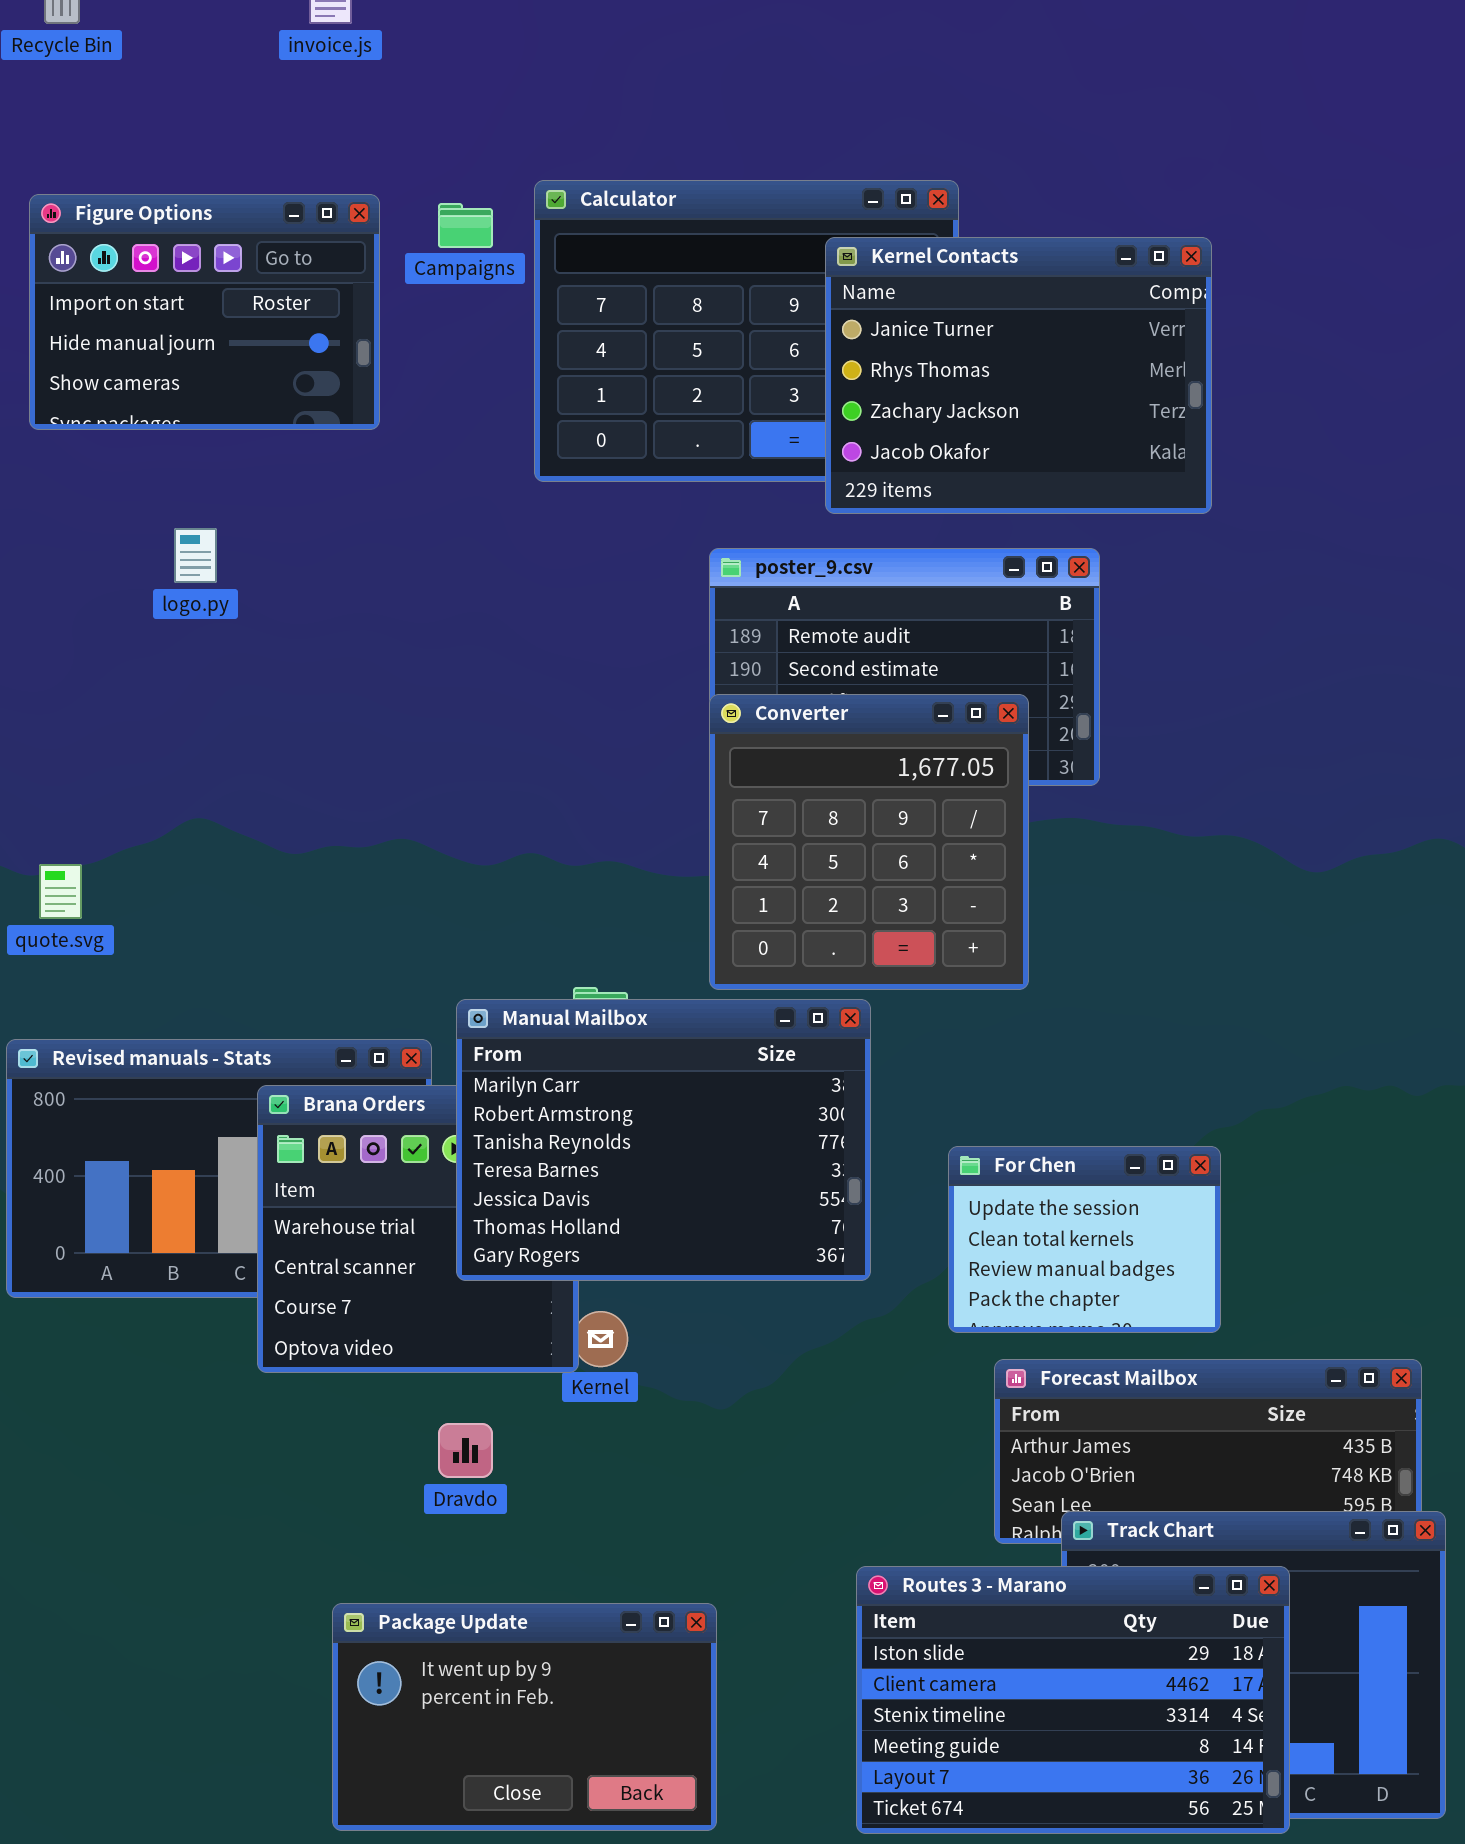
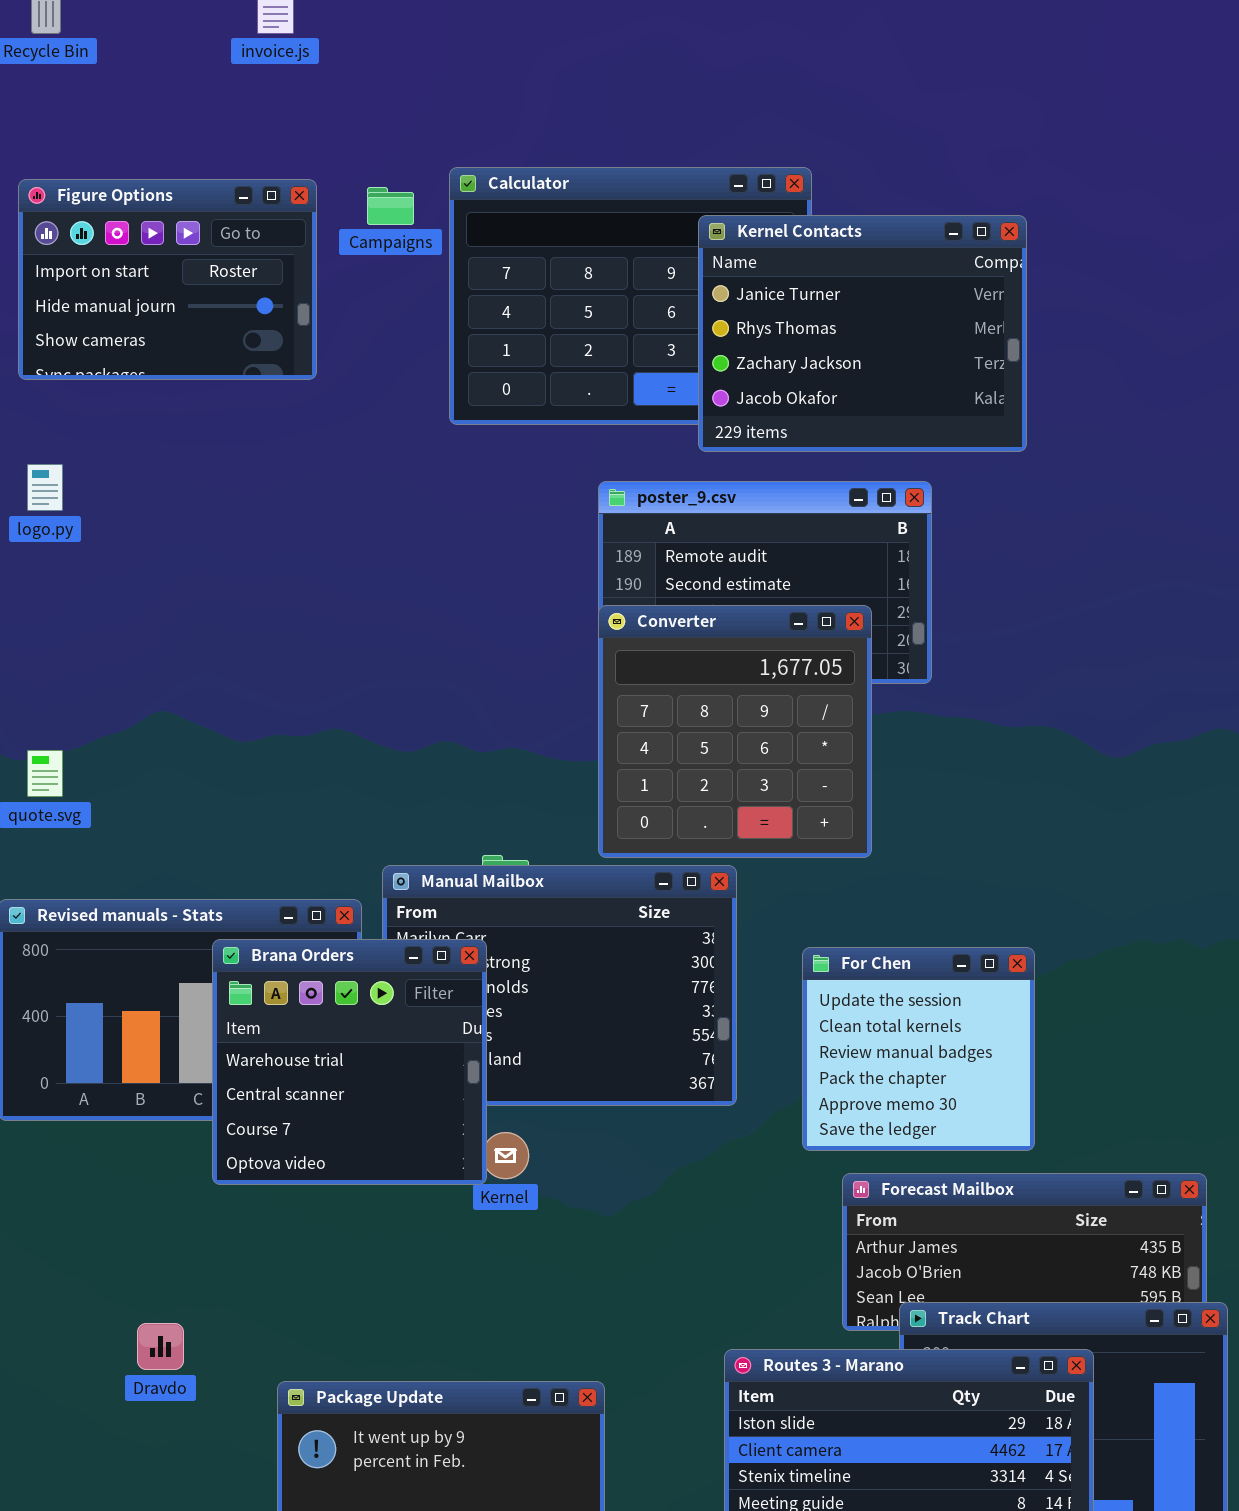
logo.py: [174,528,217,583] -> [27,464,63,511], moved
Brana Orders: [257,1085,579,1373] -> [212,939,487,1185], raised
For Chen: [948,1146,1221,1333] -> [802,947,1035,1151], resized
Dravdo: [438,1423,493,1478] -> [137,1323,184,1370], moved

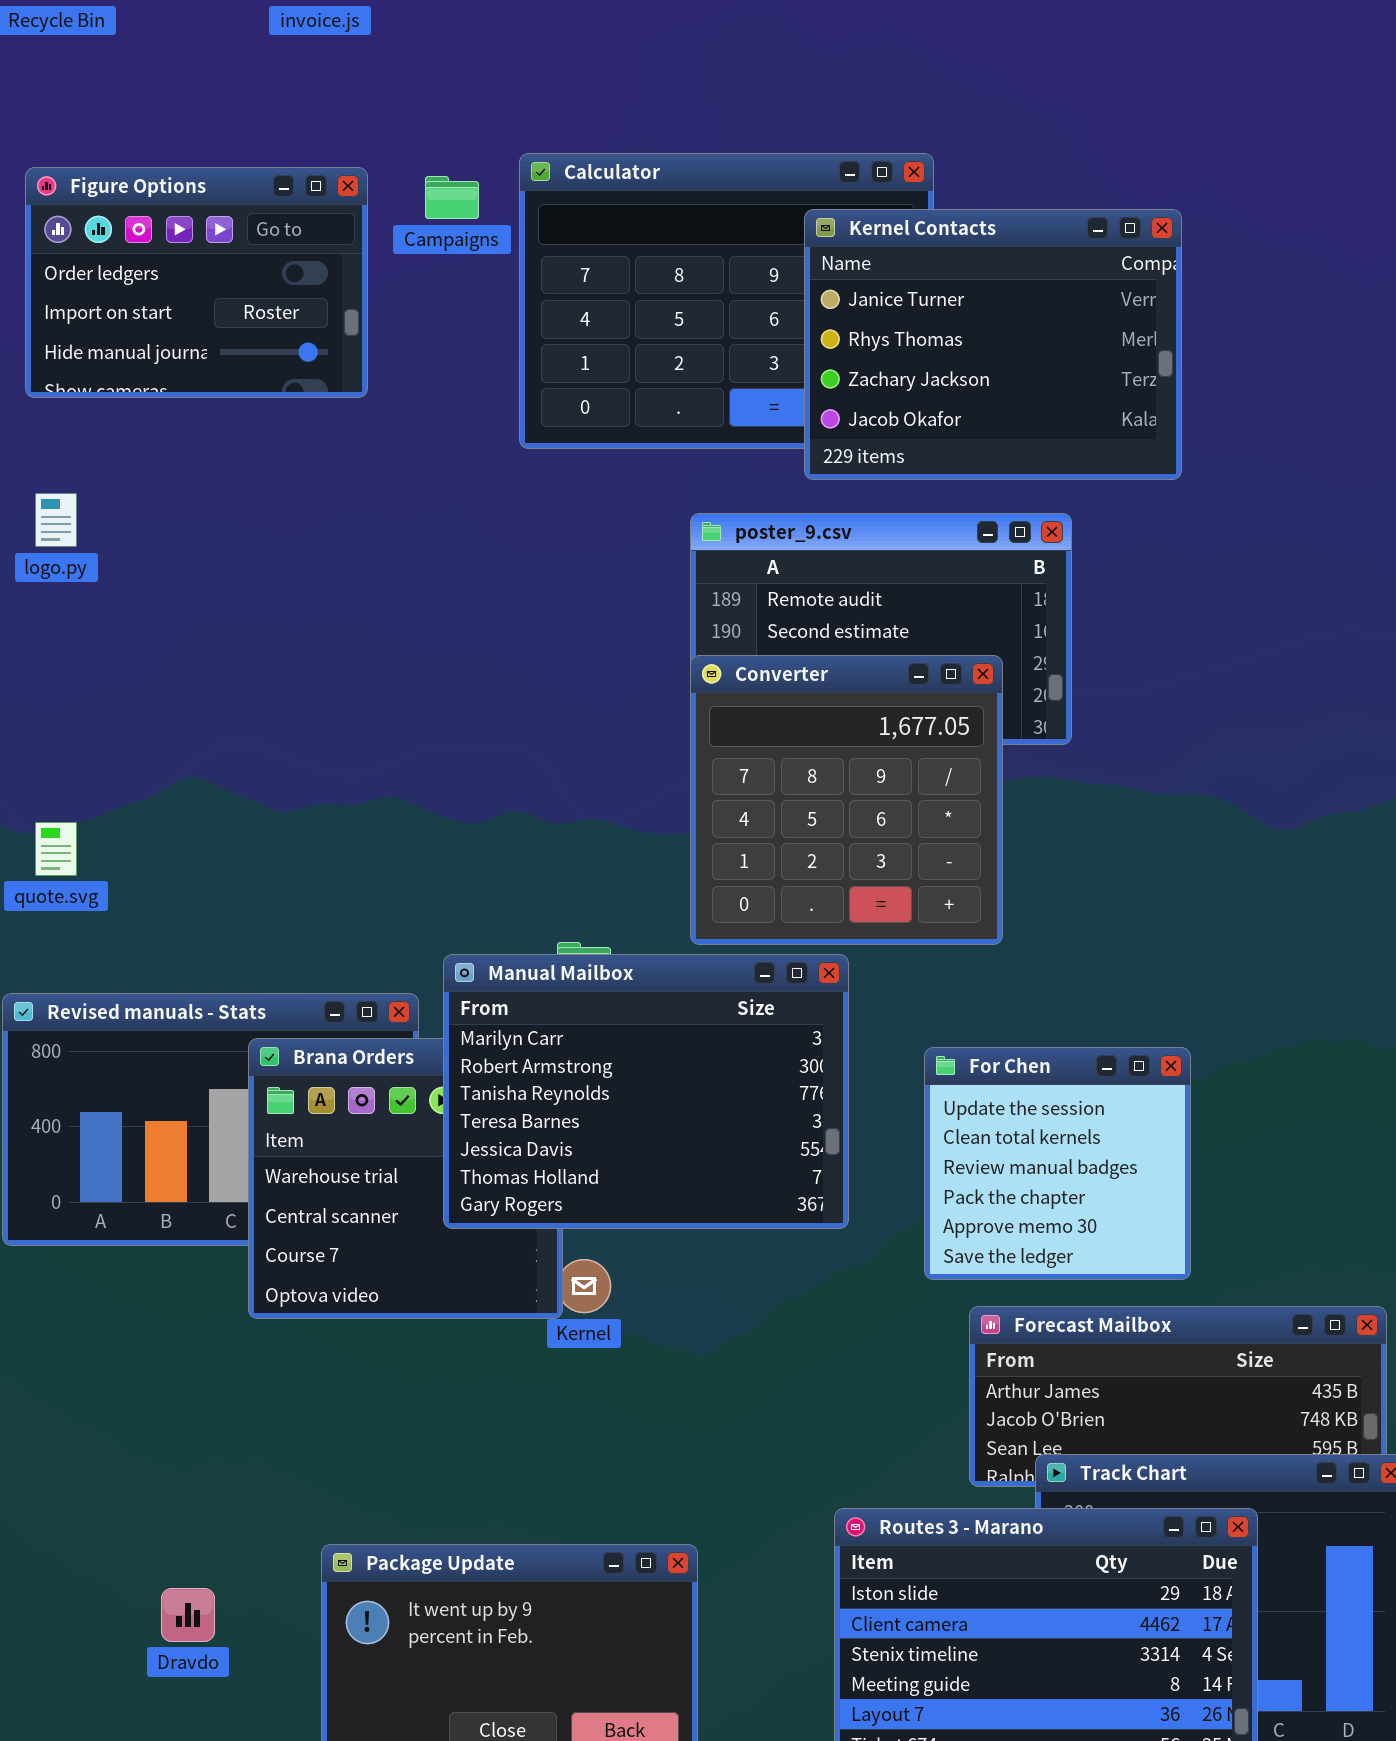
Figure Options: [18,179,317,380] -> [25,167,368,398], scrolled up 1 row
Manual Mailbox: [382,865,737,1106] -> [443,954,849,1229], raised
Dravdo: [137,1323,184,1370] -> [161,1588,215,1642], moved

